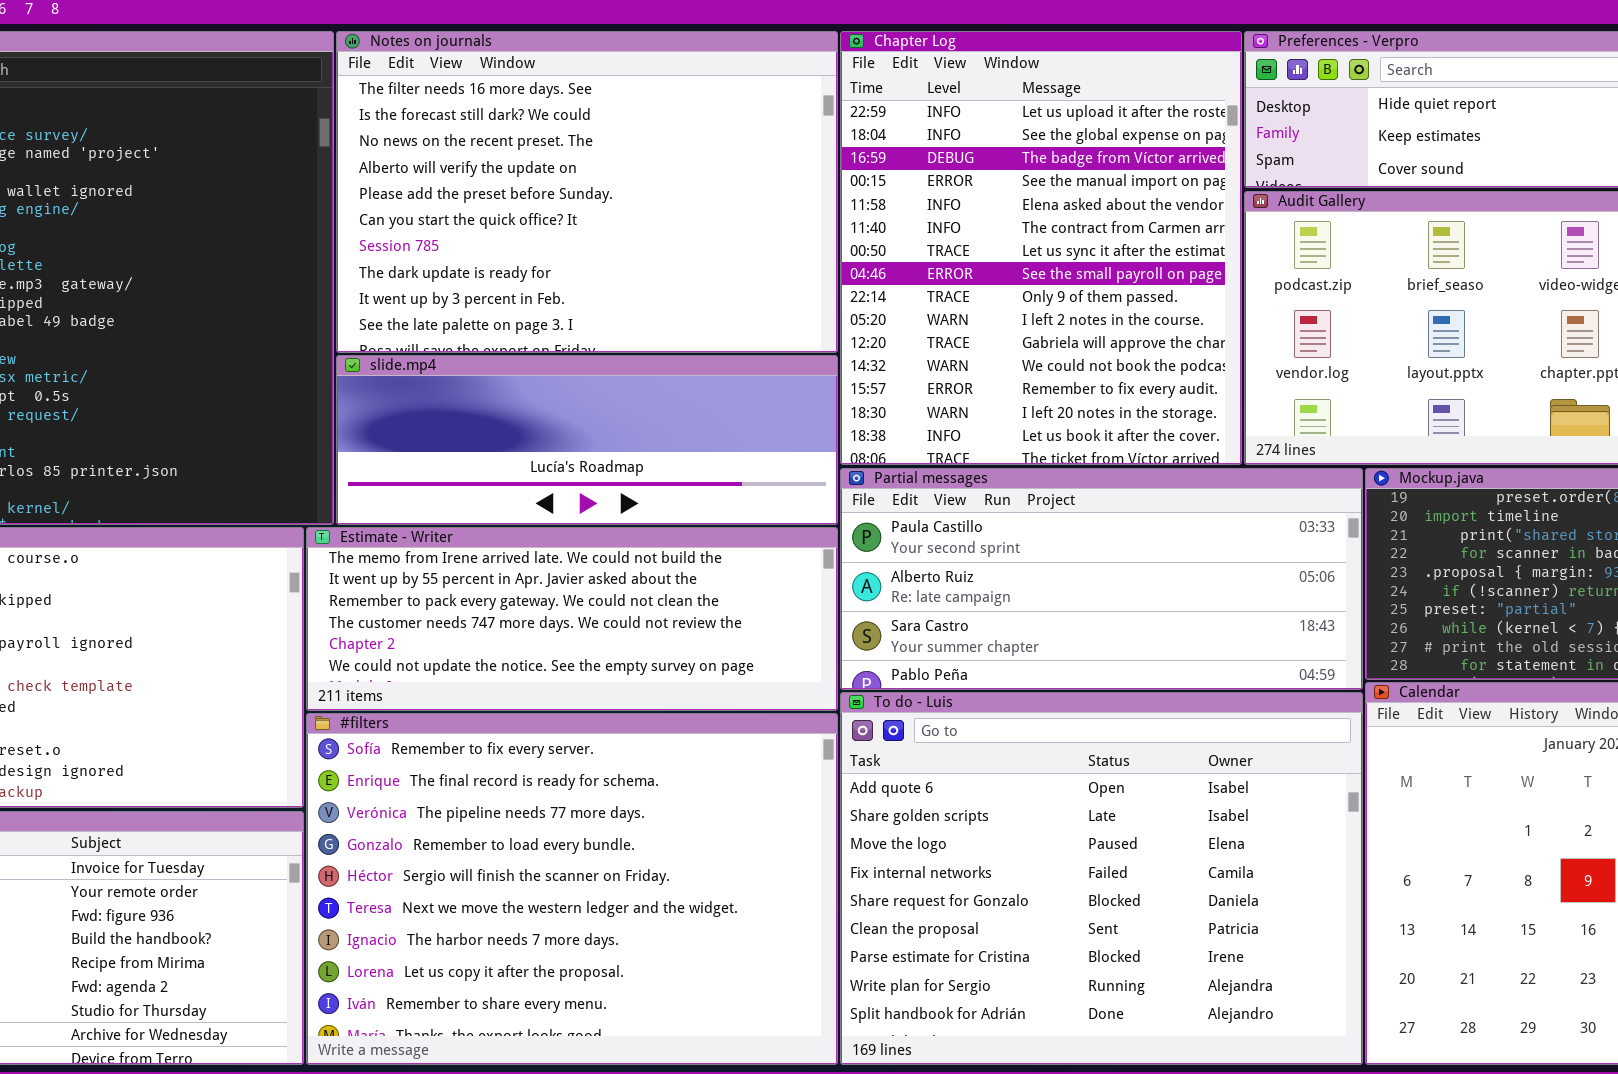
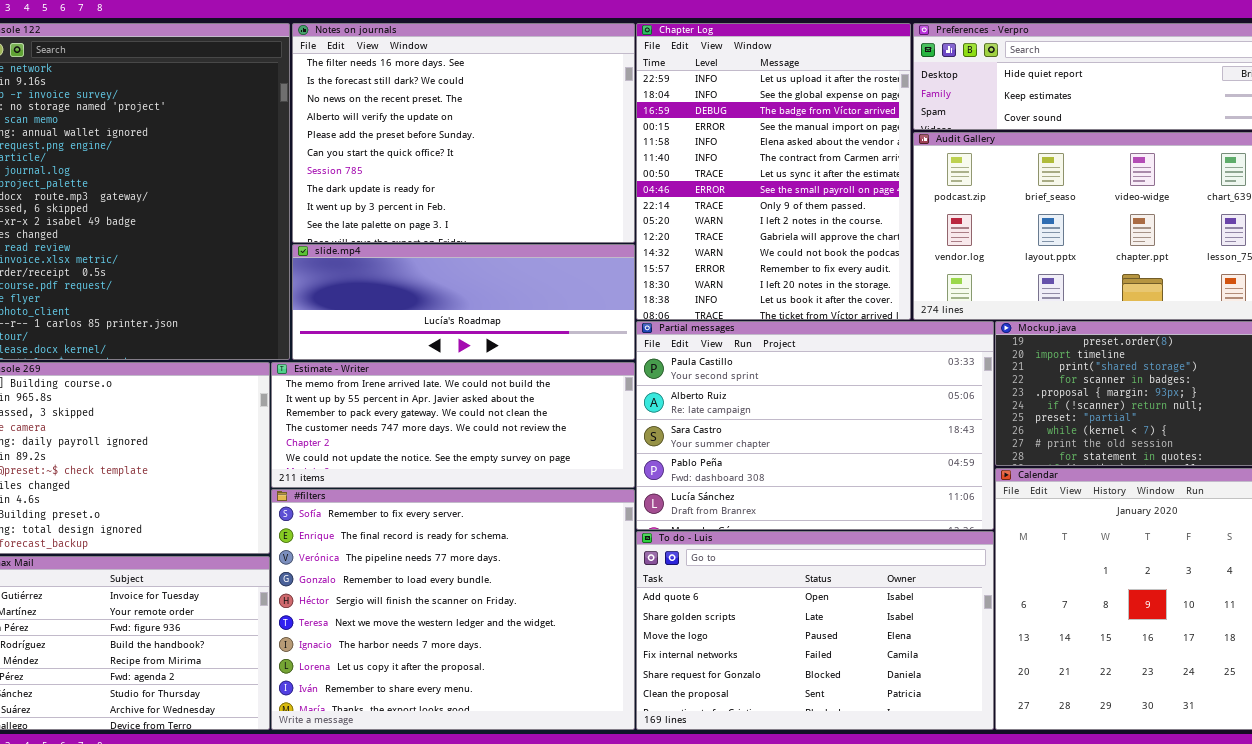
Partial messages: [840,468,1363,690] -> [636,321,994,530], resized
To do - Luis: [840,692,1363,1065] -> [636,531,994,730], resized

